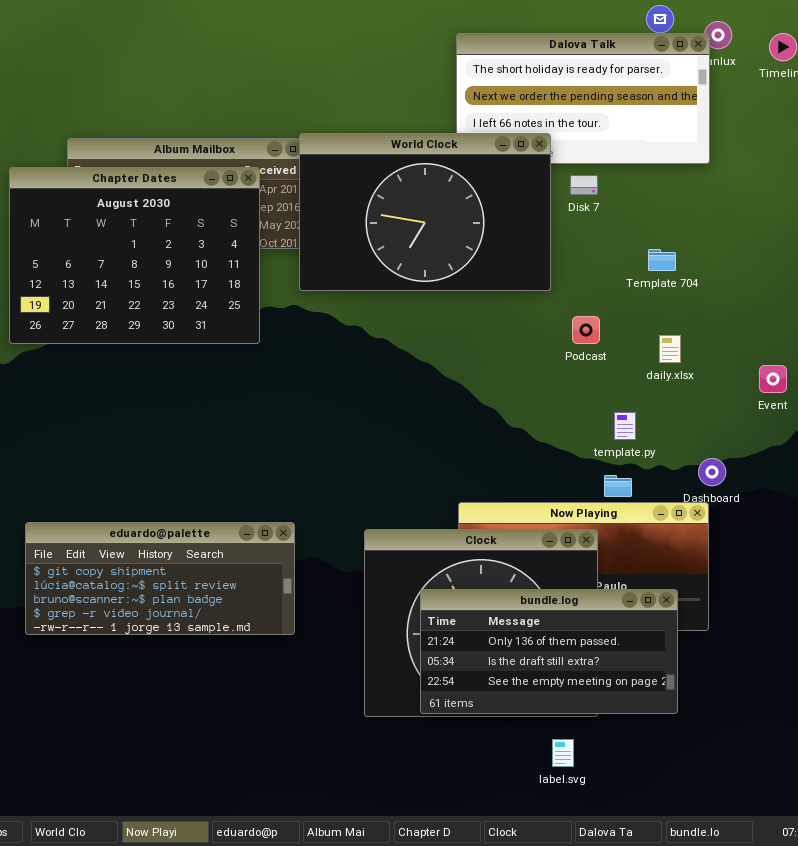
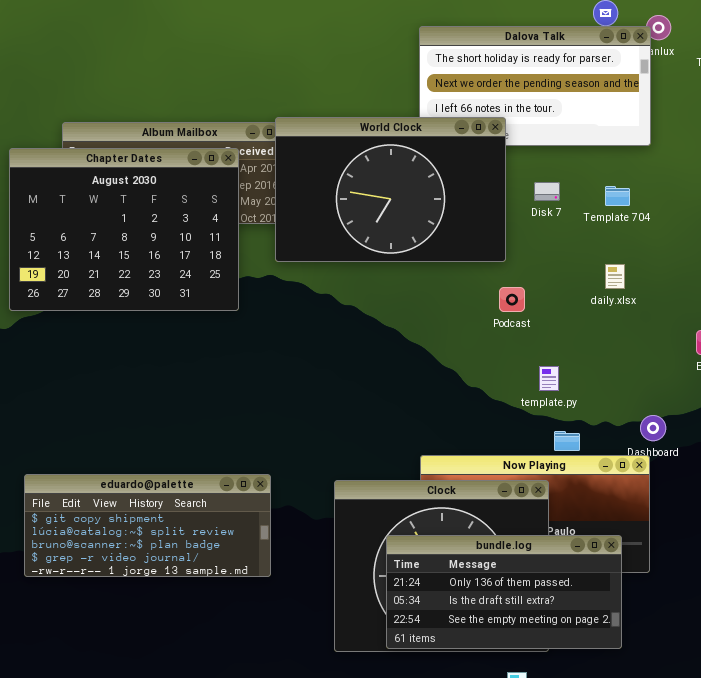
Disk 7: [570,175,598,195] -> [534,182,560,201], moved
Template 704: [648,249,676,271] -> [605,186,630,206], moved
Podcast: [572,316,600,344] -> [499,287,525,312], moved
daily.xlsx: [659,335,681,363] -> [605,264,625,289], moved
template.py: [614,412,636,440] -> [539,366,559,391], moved

